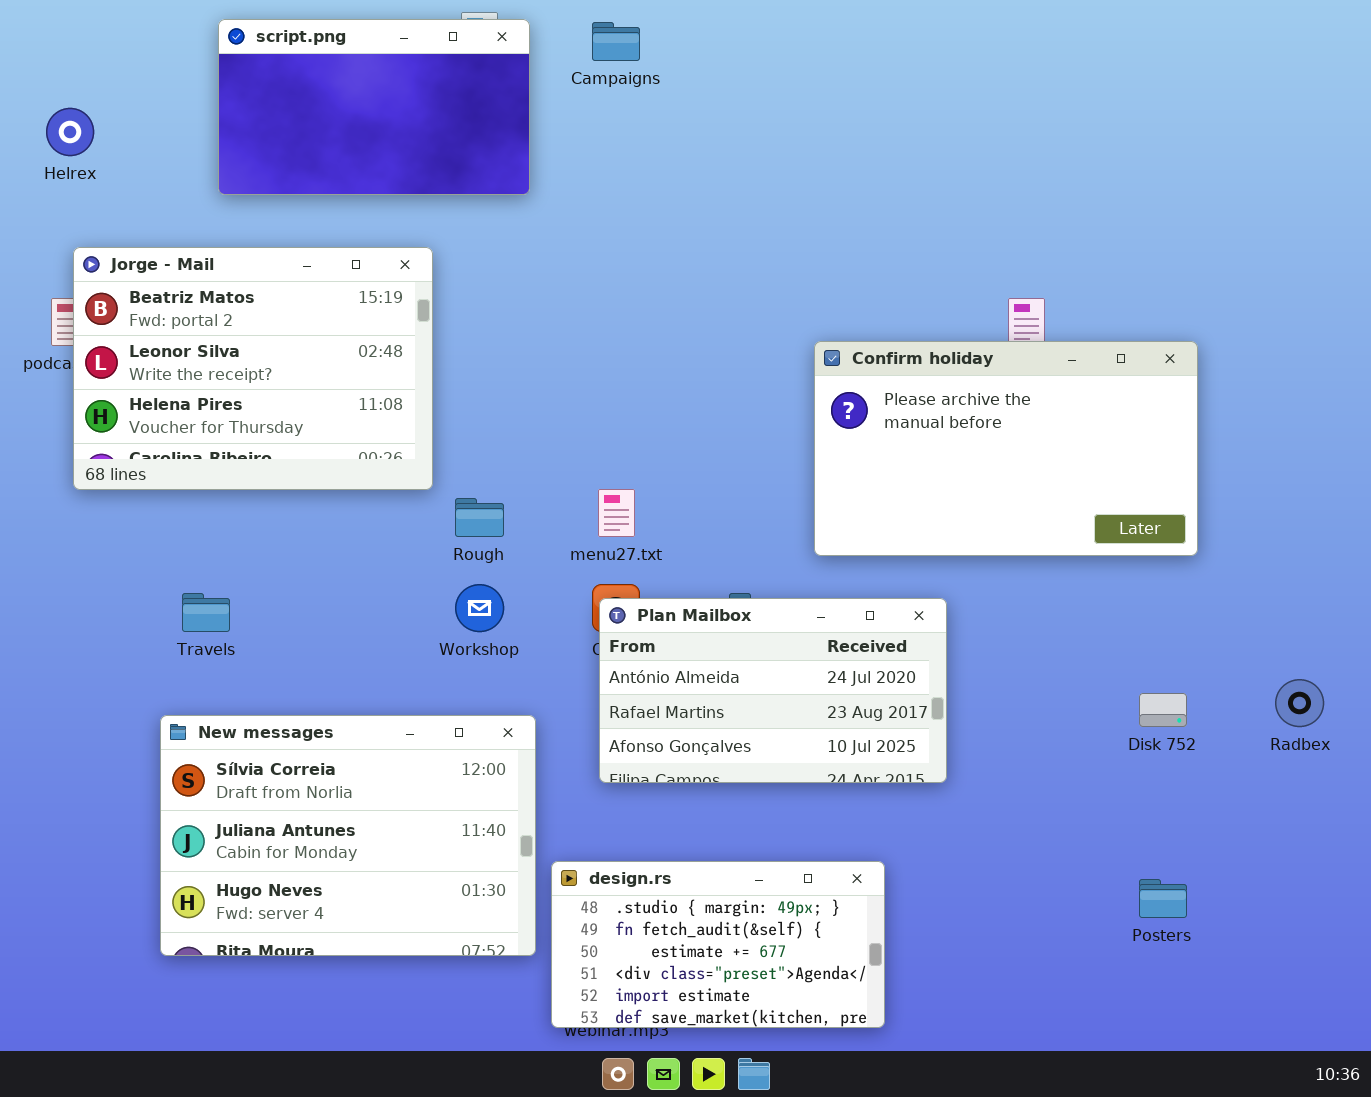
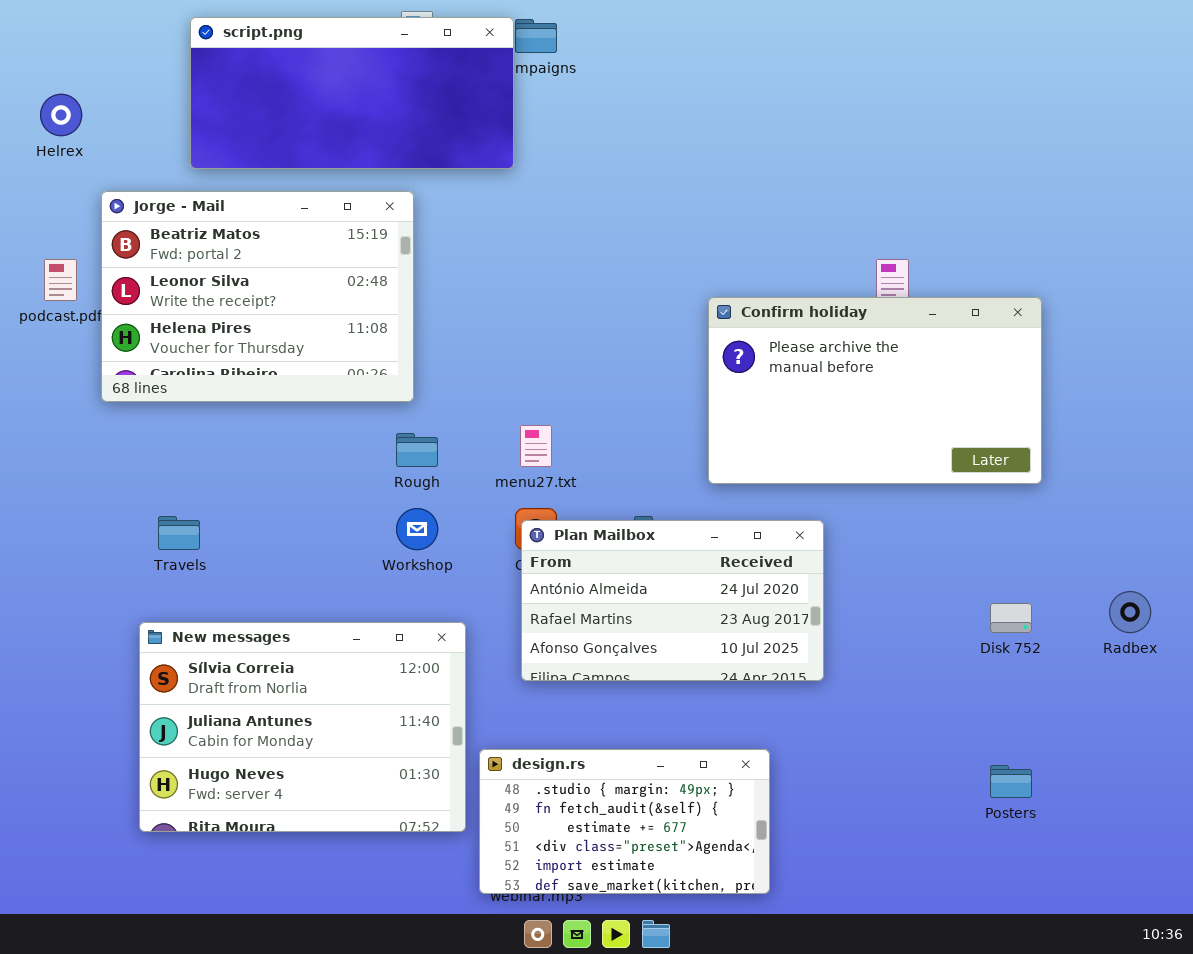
script.png: [218,19,530,195] -> [190,17,514,169], resized
Jorge - Mail: [73,247,433,490] -> [101,191,414,402], moved

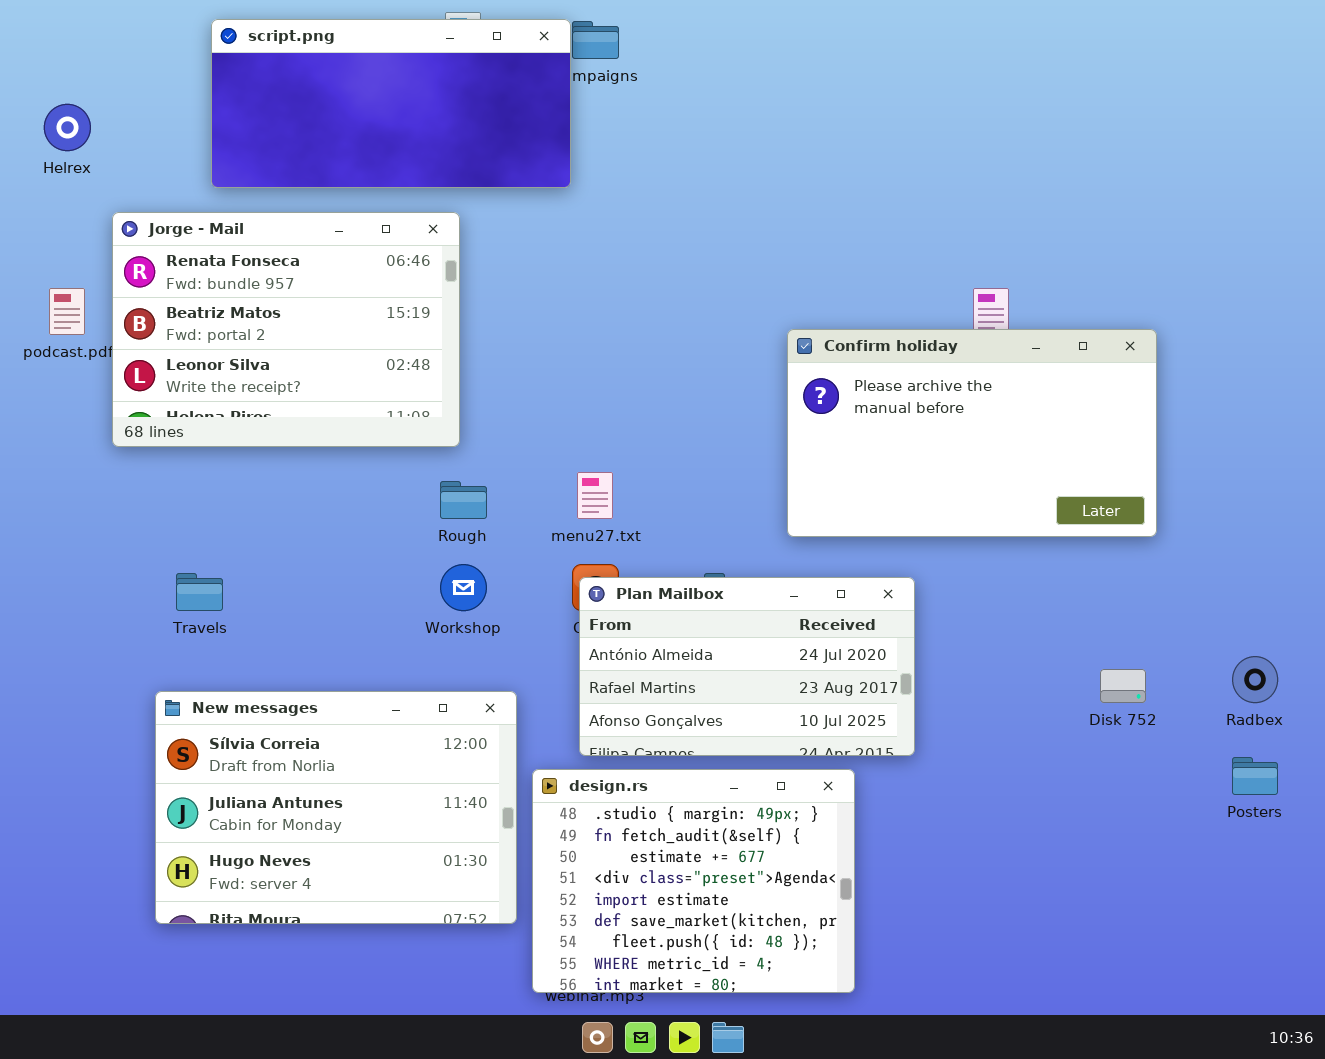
Jorge - Mail: [101,191,414,402] -> [112,212,460,447], scrolled up 1 row
design.rs: [479,749,770,894] -> [532,769,855,993], resized
Posters: [990,765,1032,798] -> [1232,757,1278,795], moved

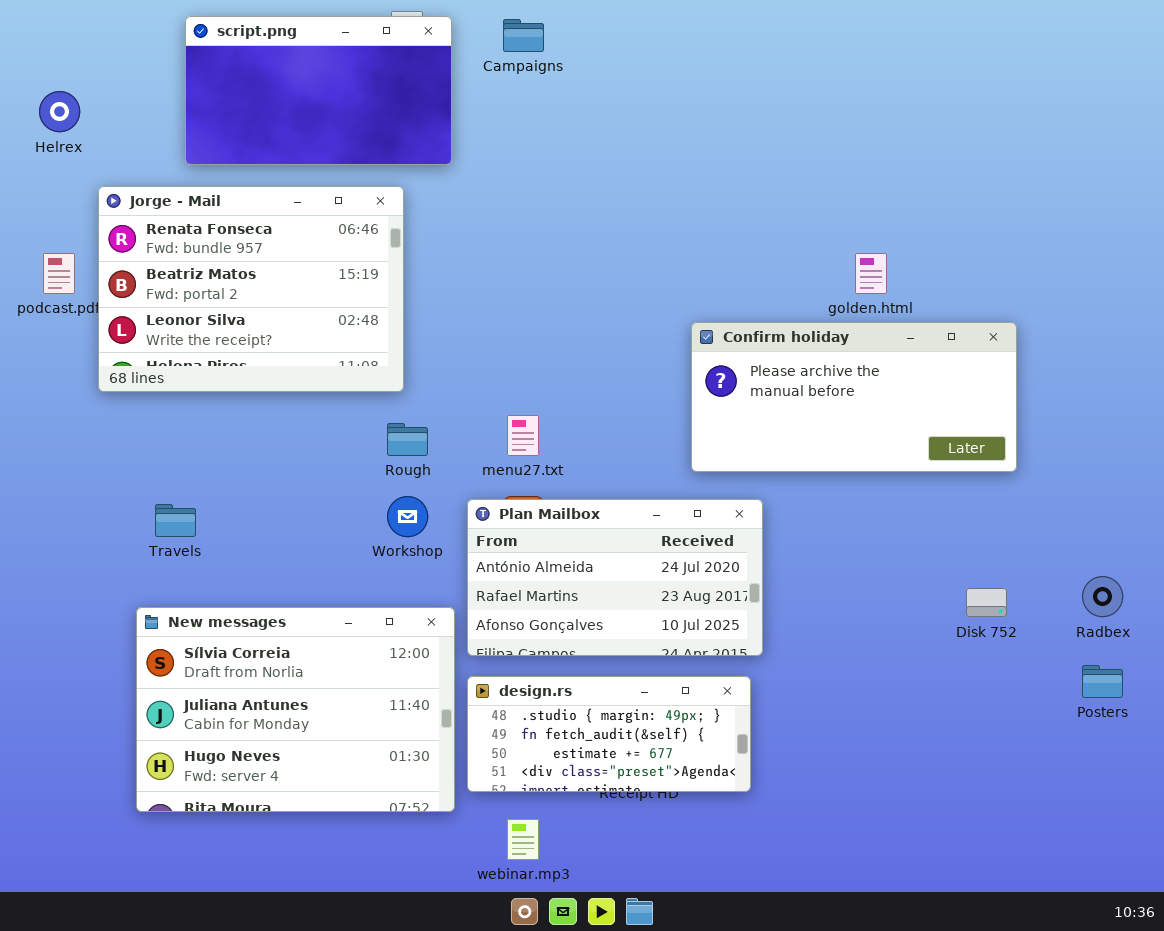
script.png: [211,19,571,188] -> [185,16,452,165], resized
Confirm holiday: [787,329,1157,537] -> [691,322,1017,472], resized
Plan Mailbox: [579,577,915,756] -> [467,499,763,656], moved
design.rs: [532,769,855,993] -> [467,676,751,792], resized

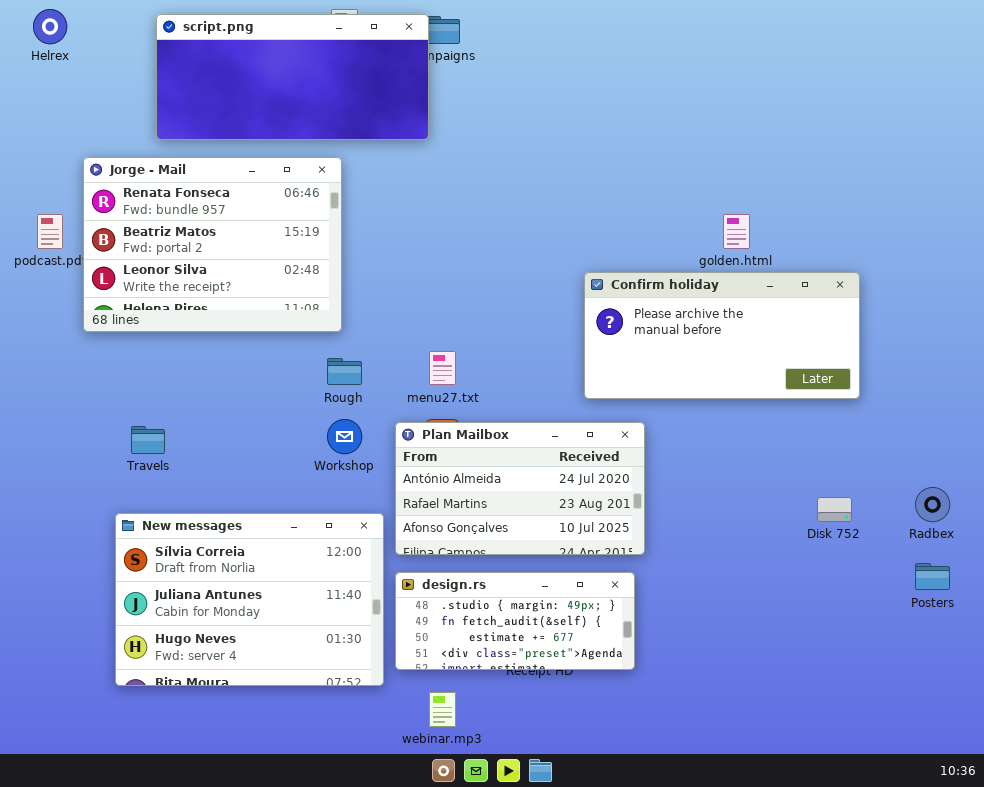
script.png: [185,16,452,165] -> [156,14,429,140], resized
Helrex: [39,91,80,132] -> [33,9,67,44], moved

